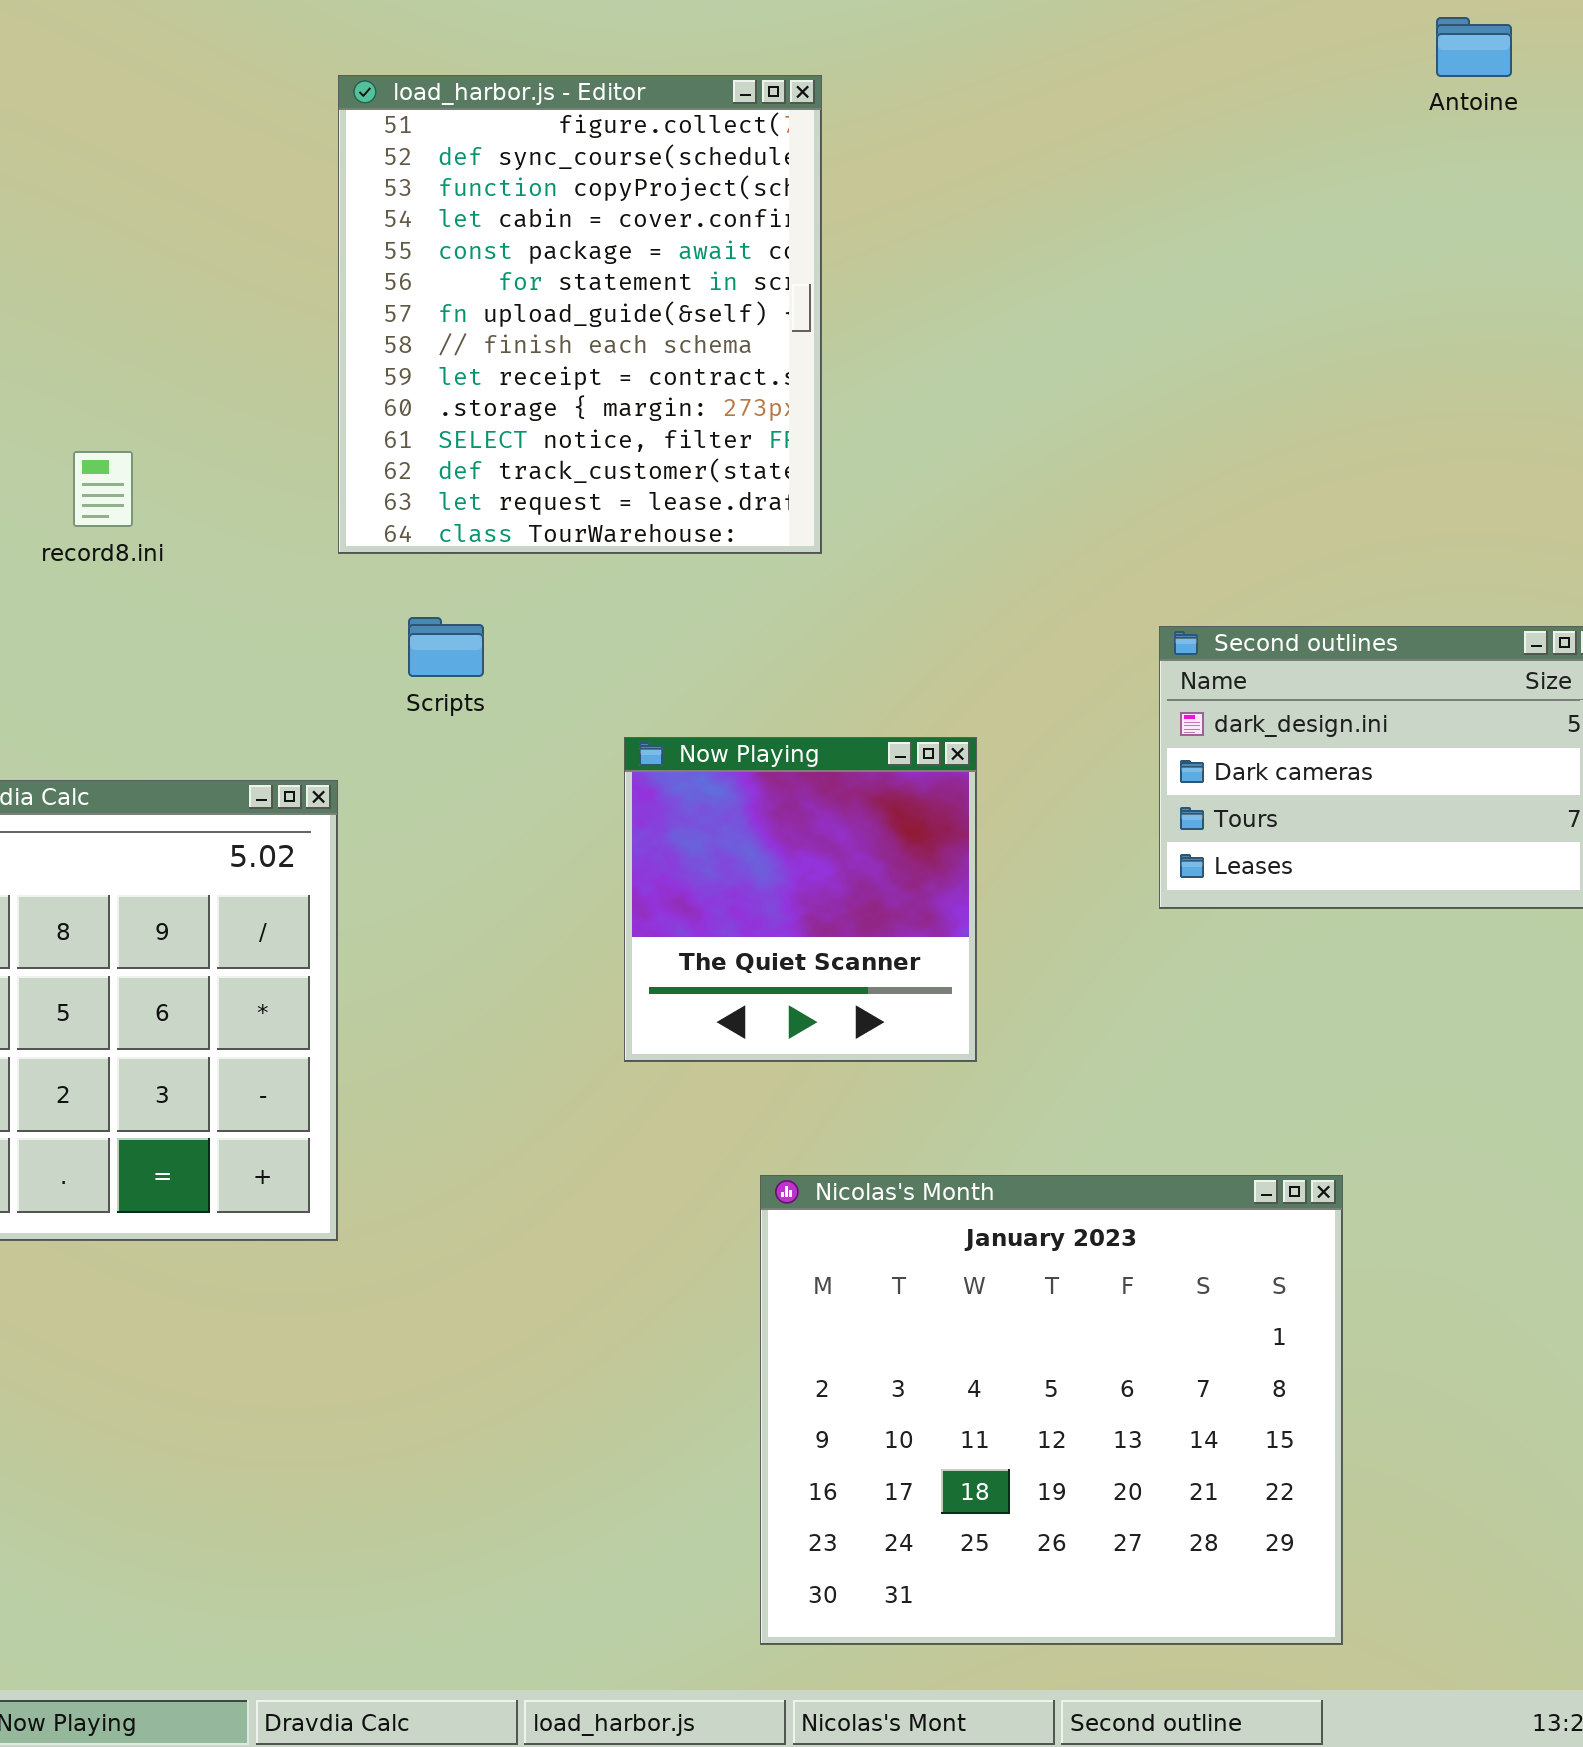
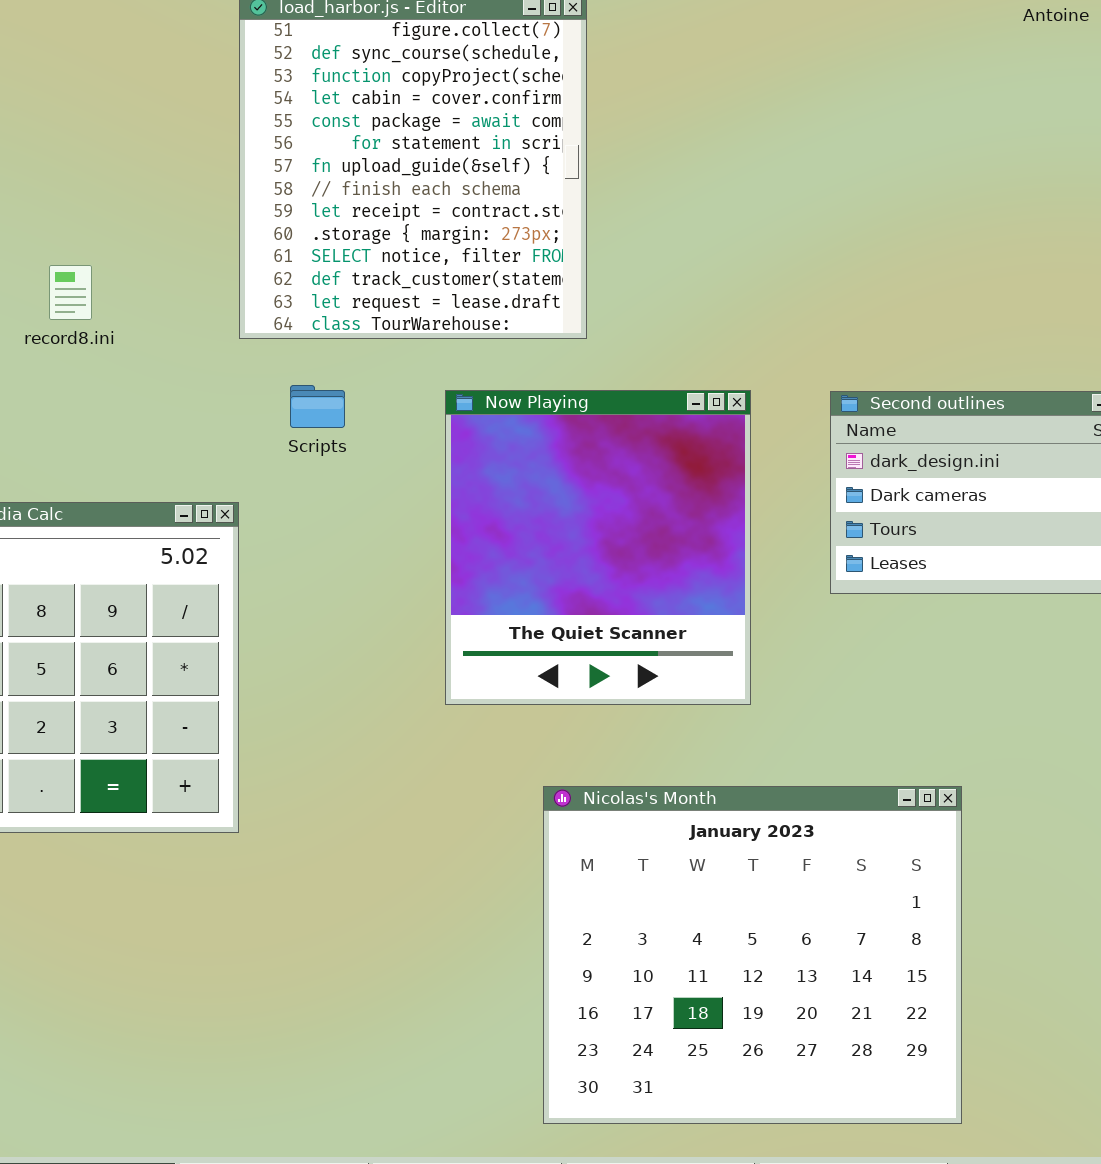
Now Playing: [624,737,977,1062] -> [445,390,751,705], resized

